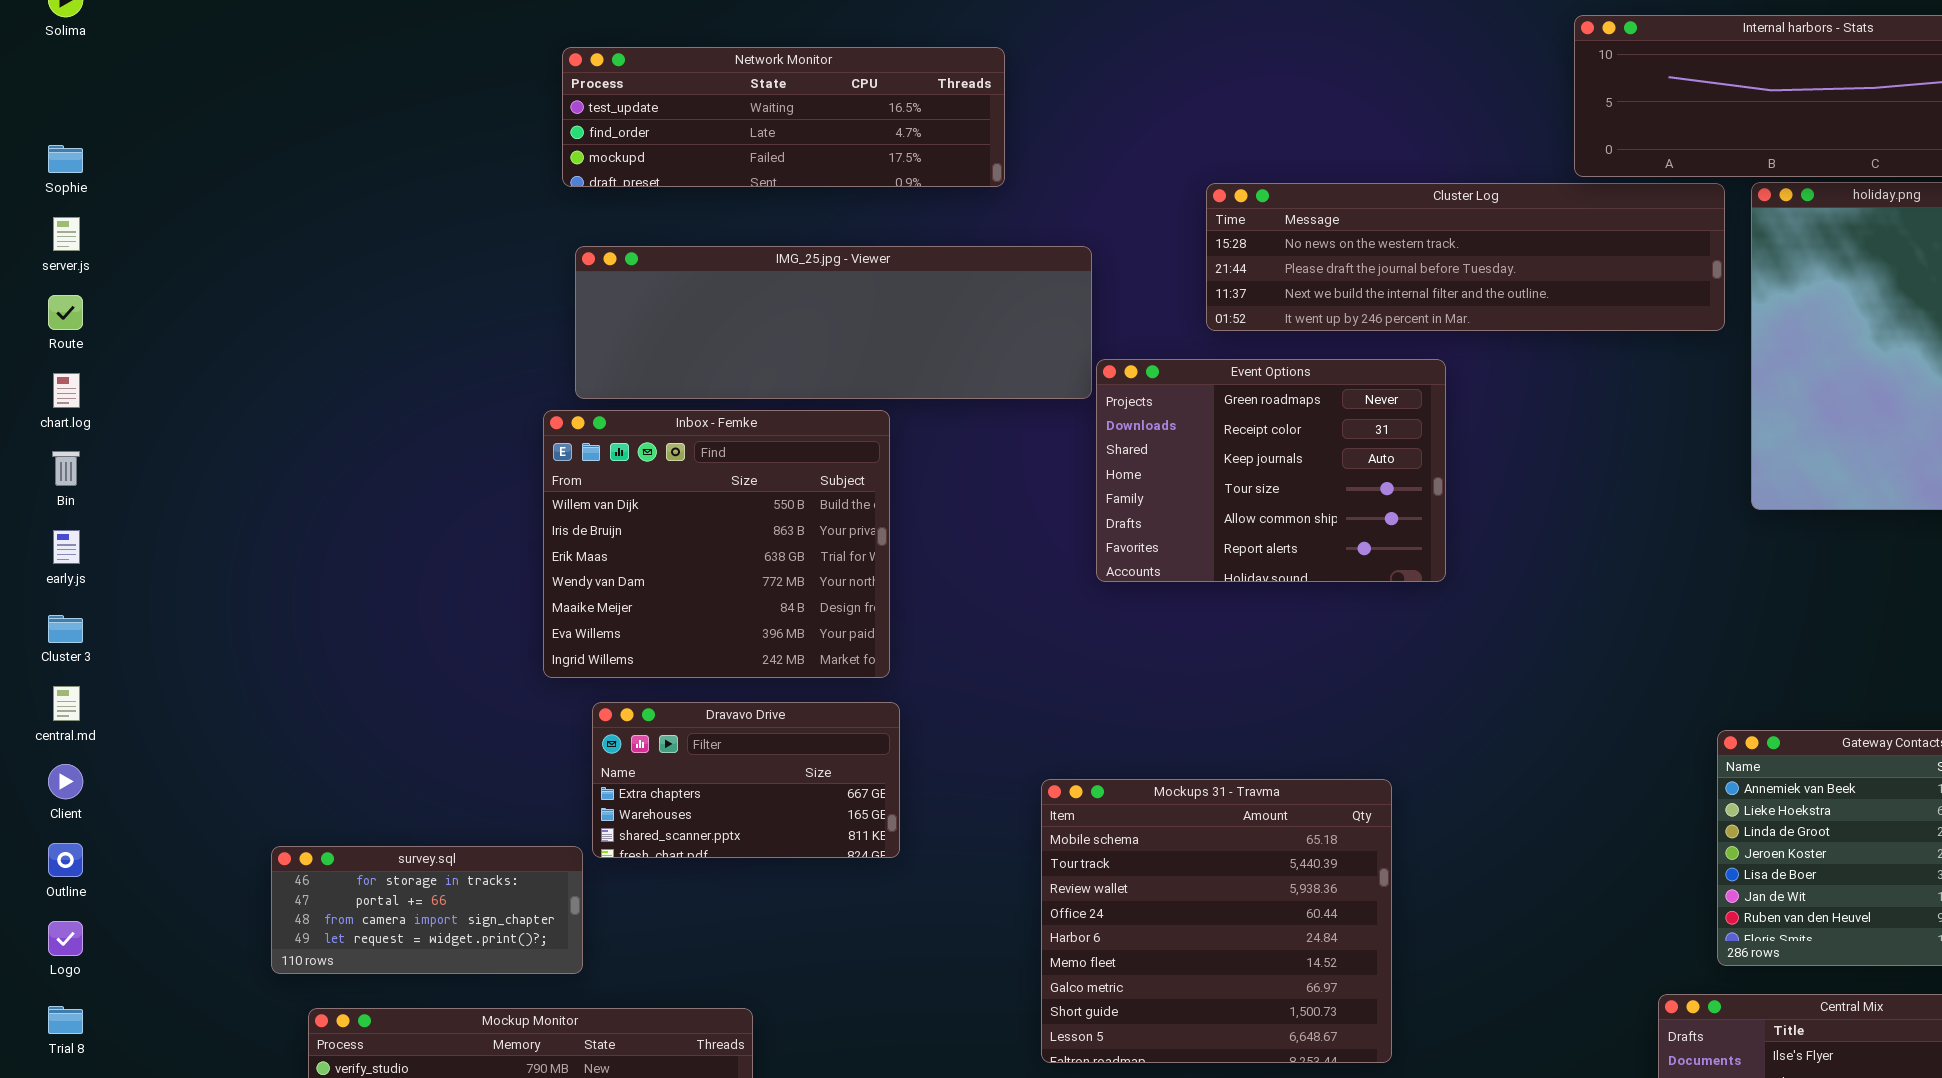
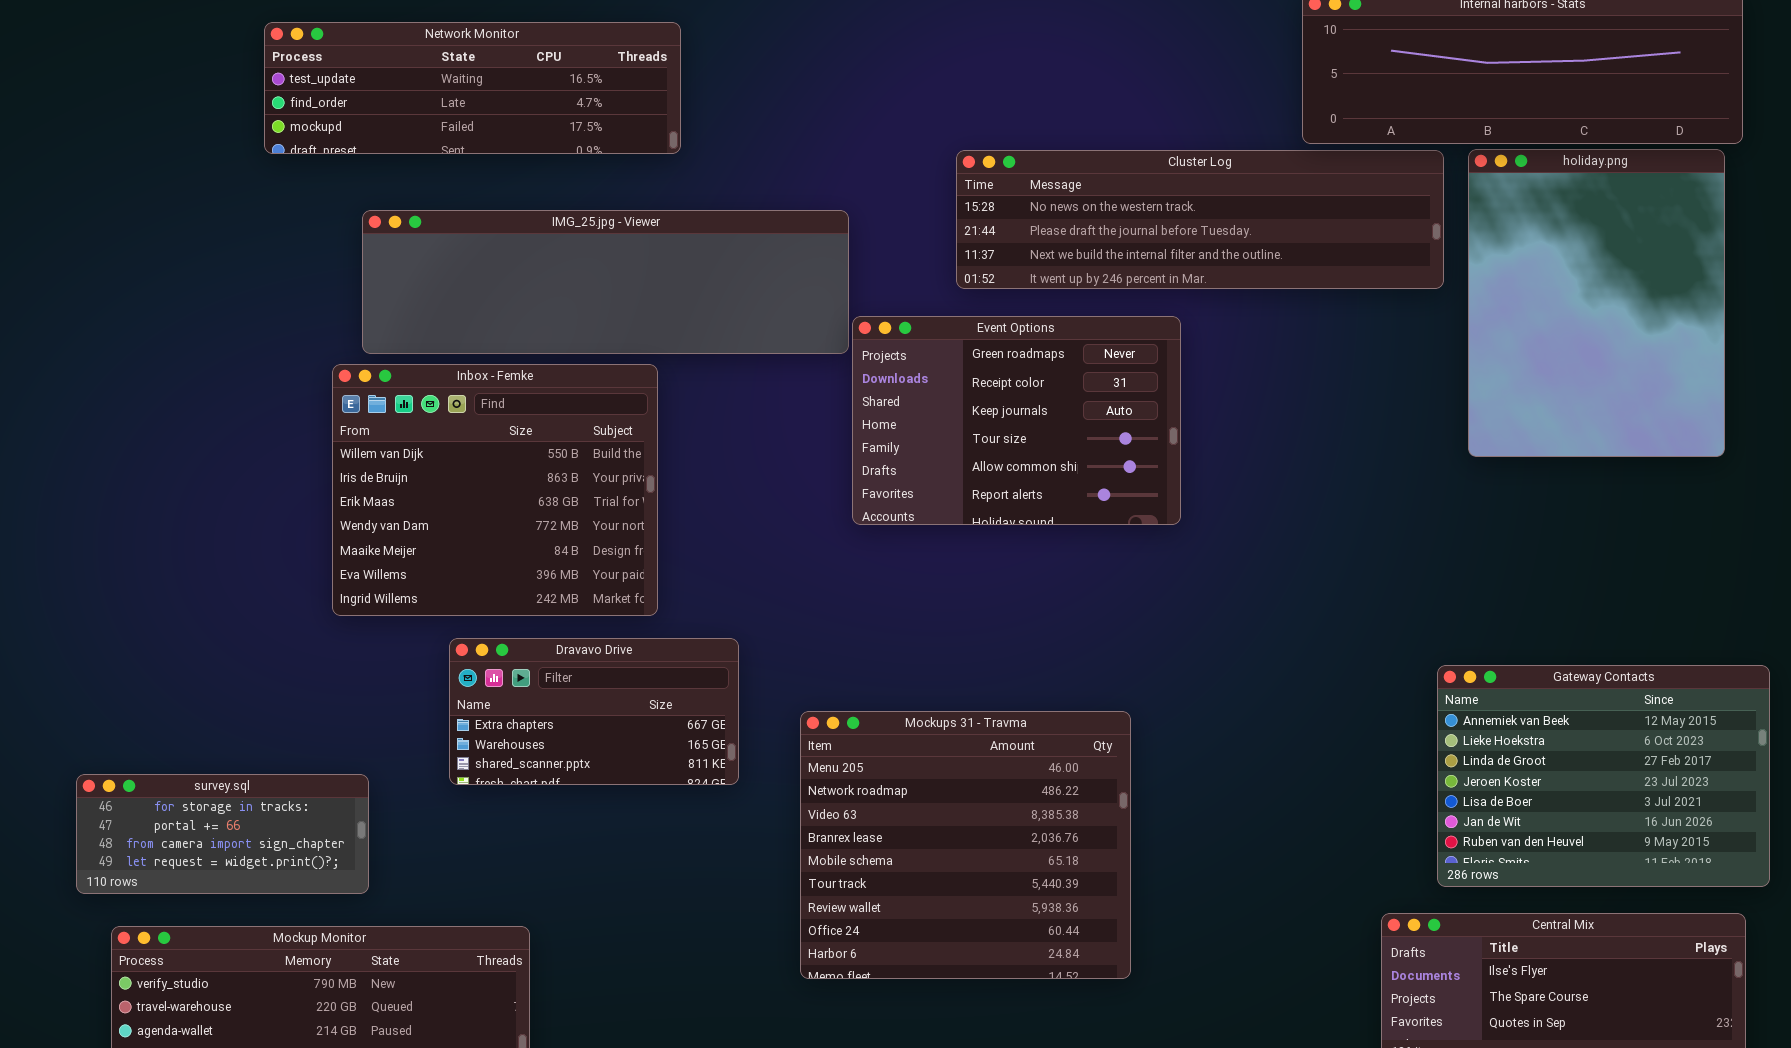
Network Monitor: [562,47,1005,187] -> [264,22,681,154], moved
Dravavo Drive: [592,702,900,858] -> [449,638,739,785], moved
Mockups 31 - Travma: [1041,779,1392,1063] -> [800,711,1131,979], scrolled up 4 rows

